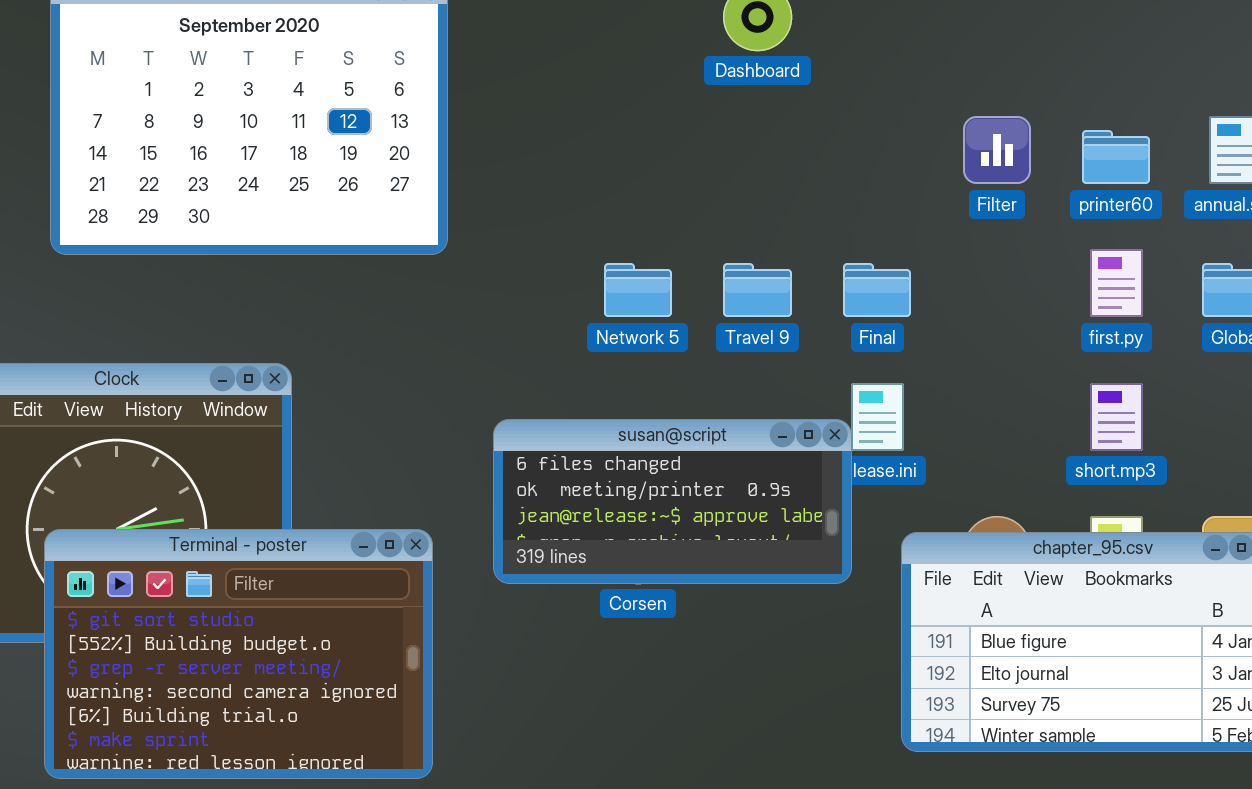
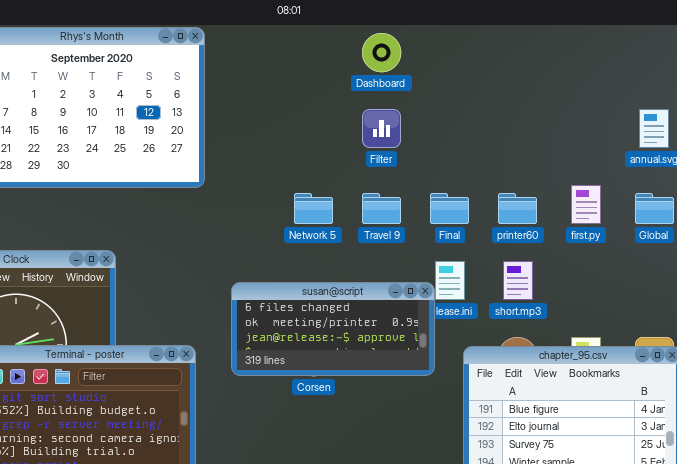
Filter: [963,116,1031,184] -> [362,109,401,148], moved
printer60: [1082,130,1150,184] -> [498,193,537,224], moved
short.mp3: [1090,383,1143,451] -> [503,261,533,300], moved

